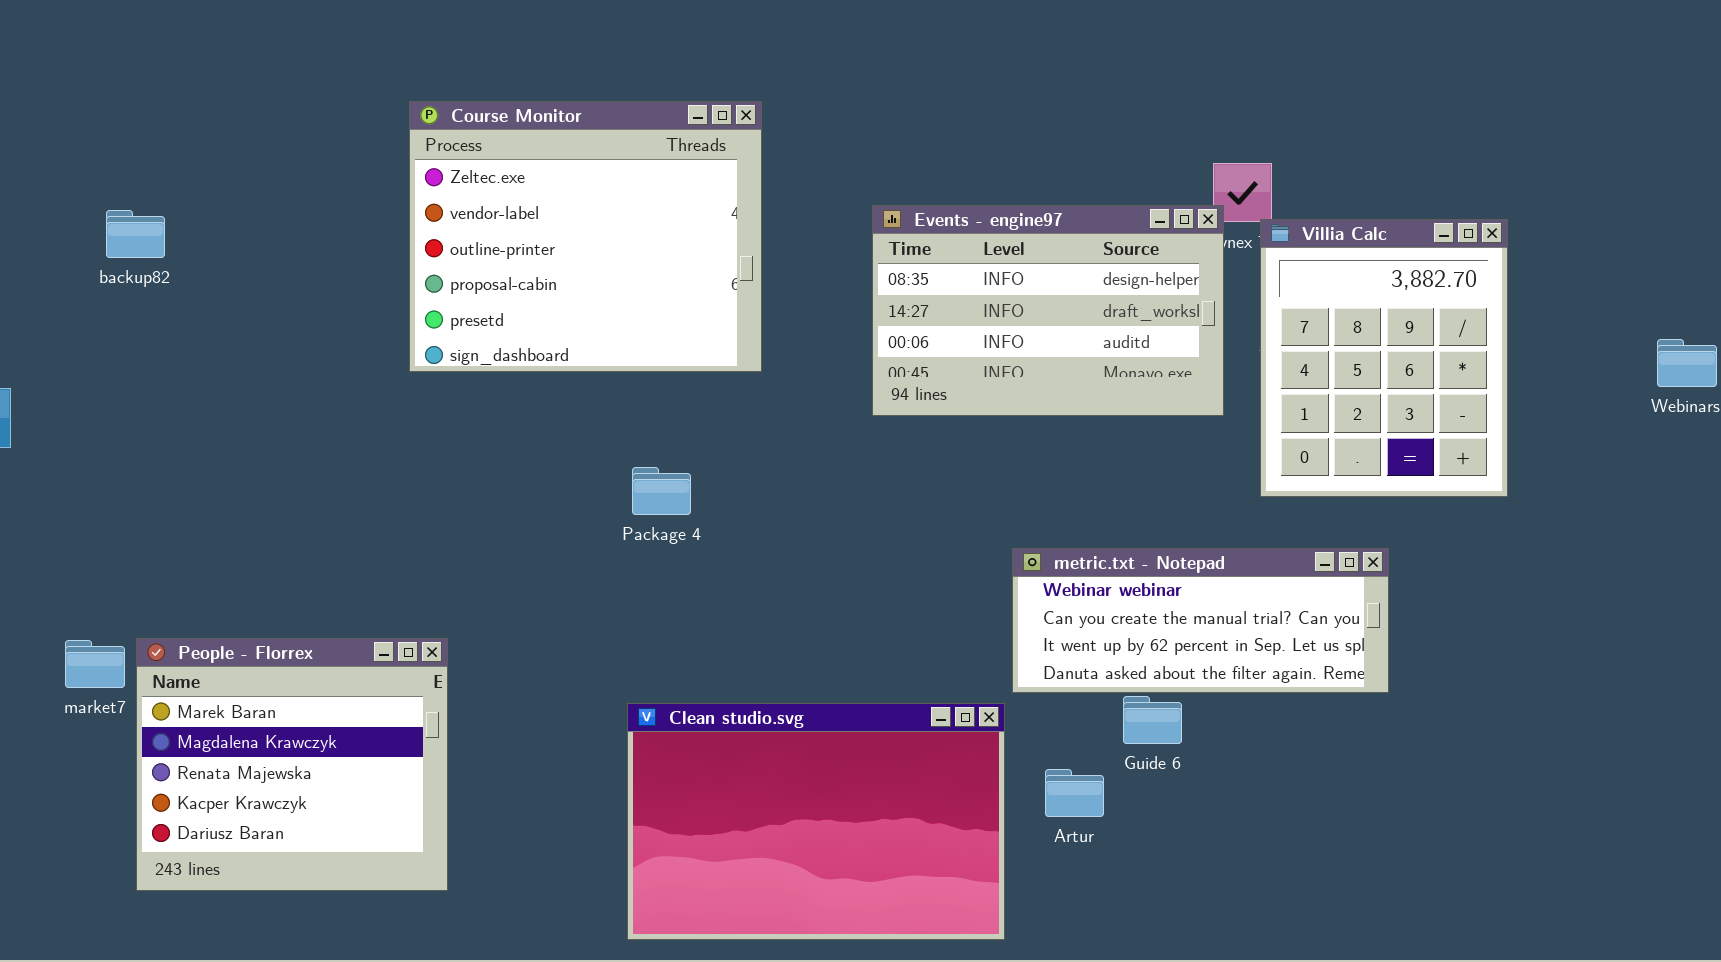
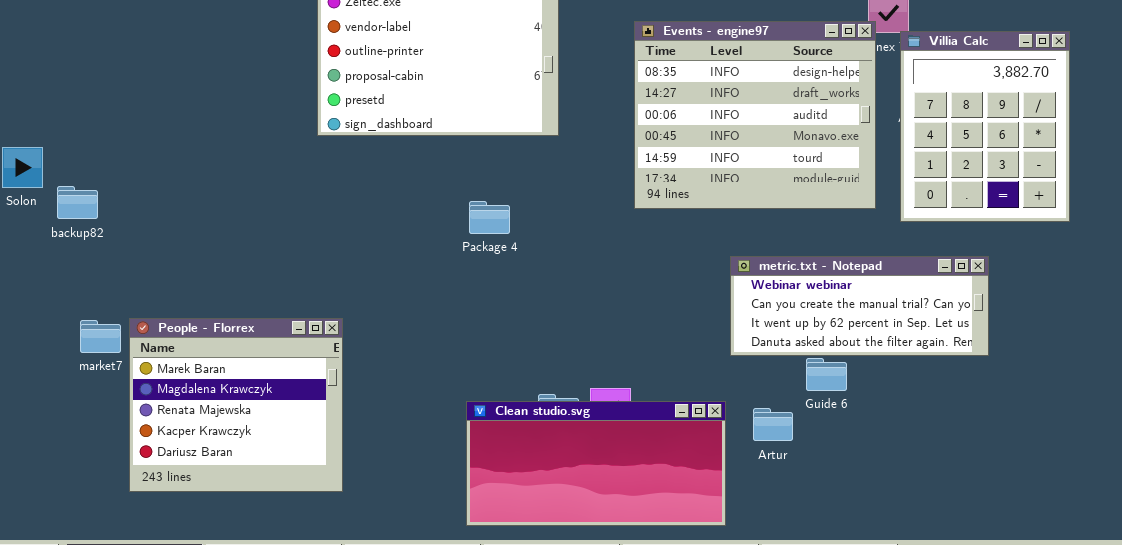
Events - engine97: [872,205,1224,416] -> [634,21,876,209], resized
backup82: [106,210,165,258] -> [57,186,98,219], moved
Clean studio.svg: [627,703,1005,940] -> [466,401,726,526], resized

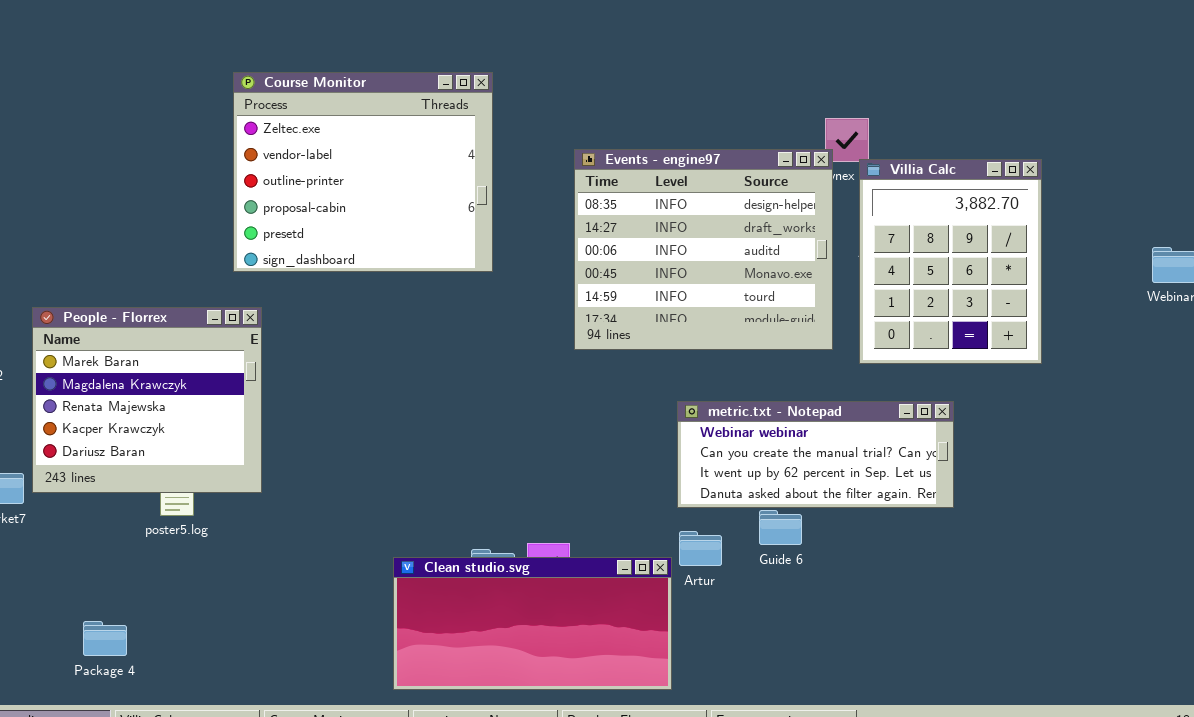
Package 4: [469,201,510,234] -> [83,621,127,656], moved
People - Florrex: [129,318,343,492] -> [32,307,262,493], moved
Artur: [753,408,793,441] -> [679,531,722,566], moved

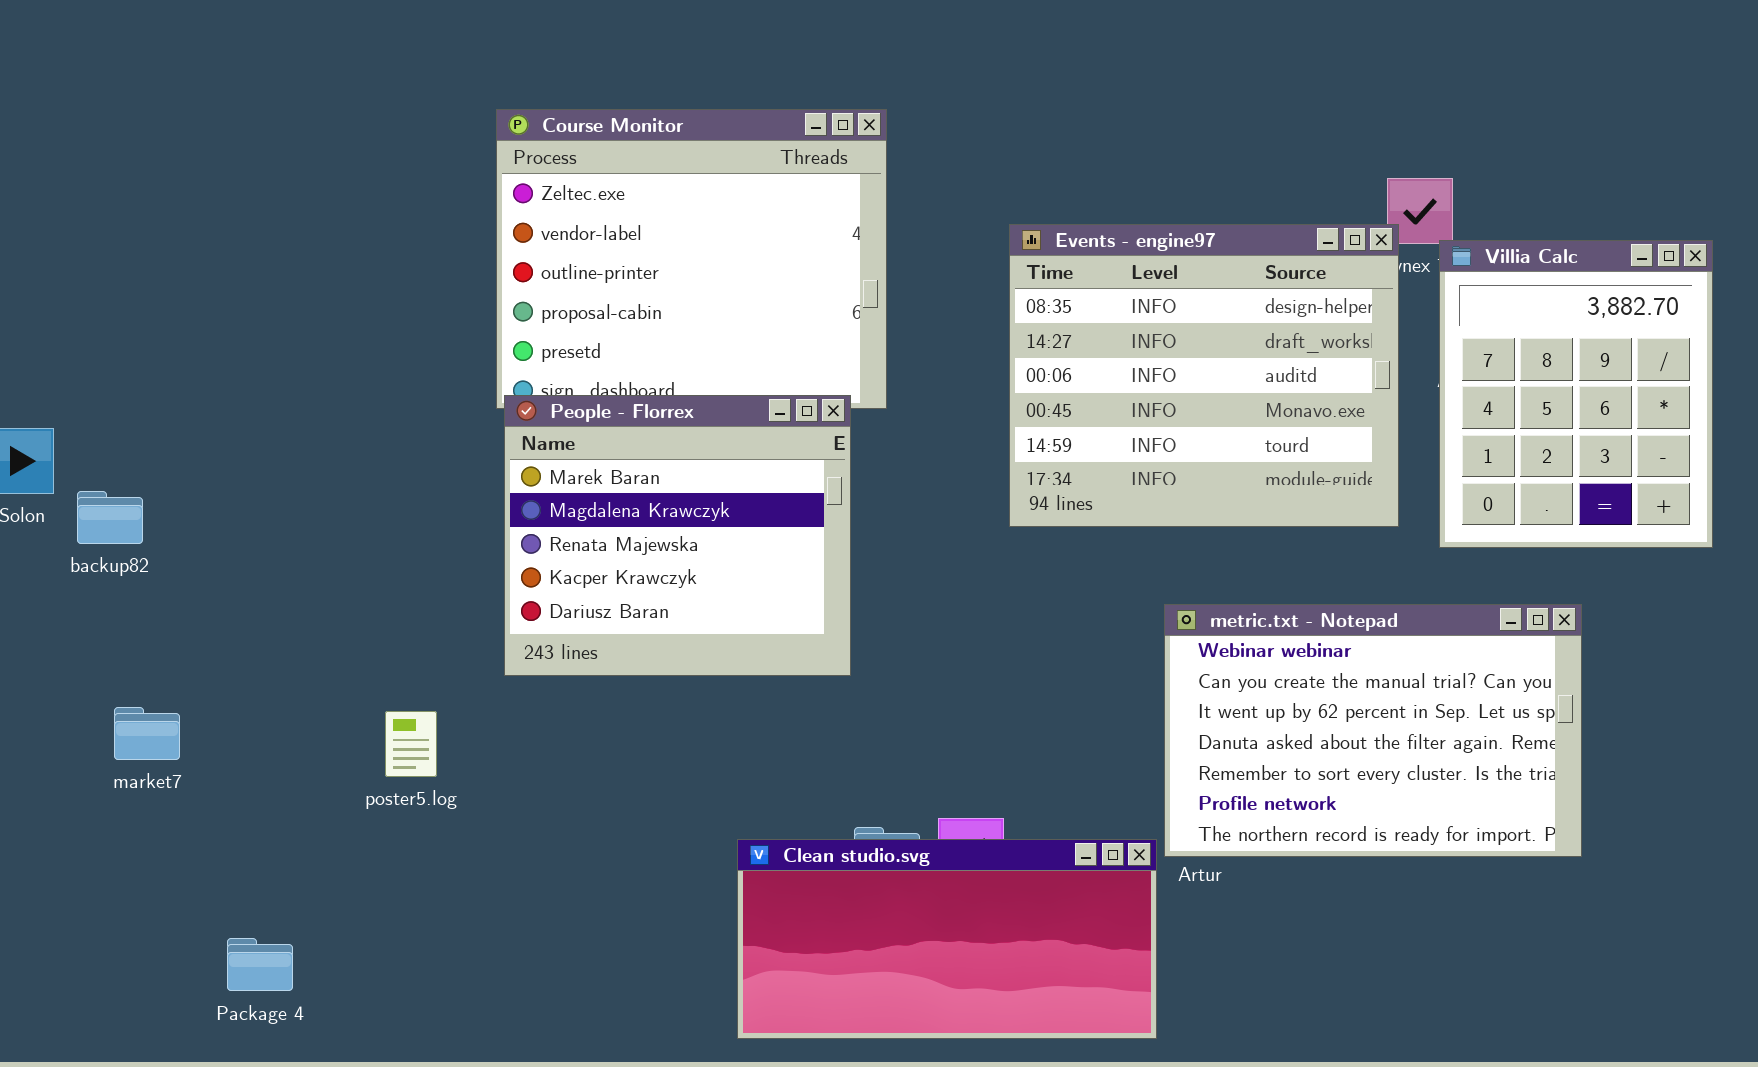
People - Florrex: [32,307,262,493] -> [504,395,851,676], moved
metric.txt - Notepad: [677,401,954,508] -> [1164,604,1582,857], resized
Package 4: [83,621,127,656] -> [227,938,293,991], moved

